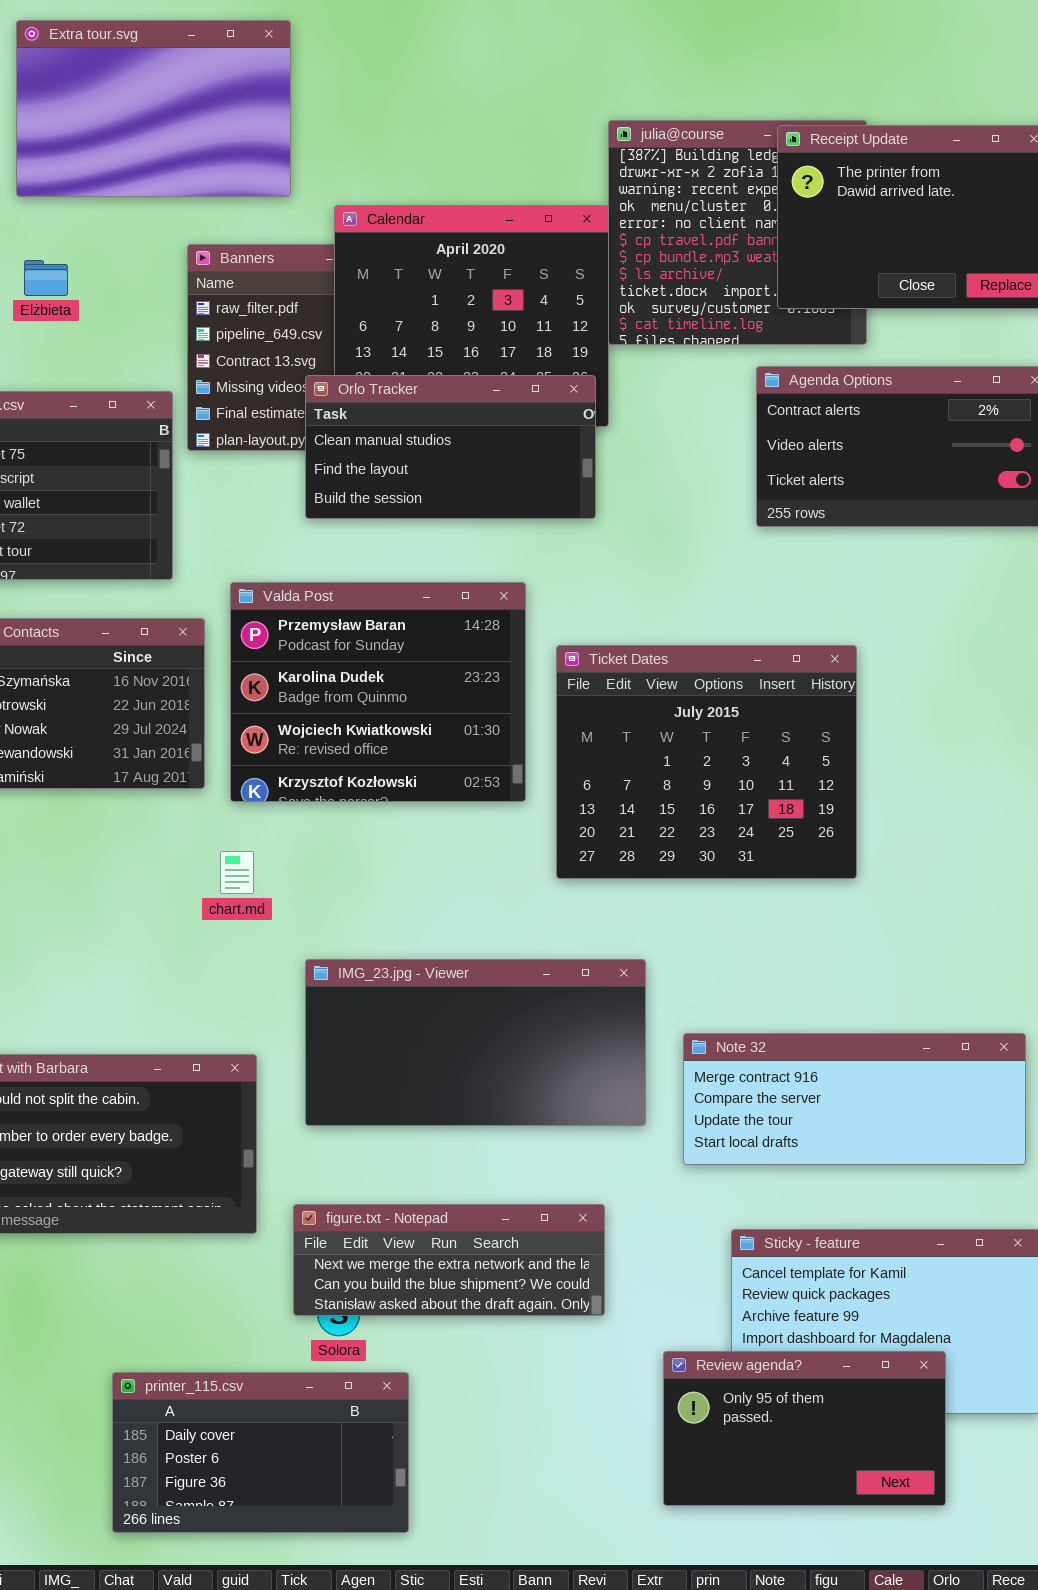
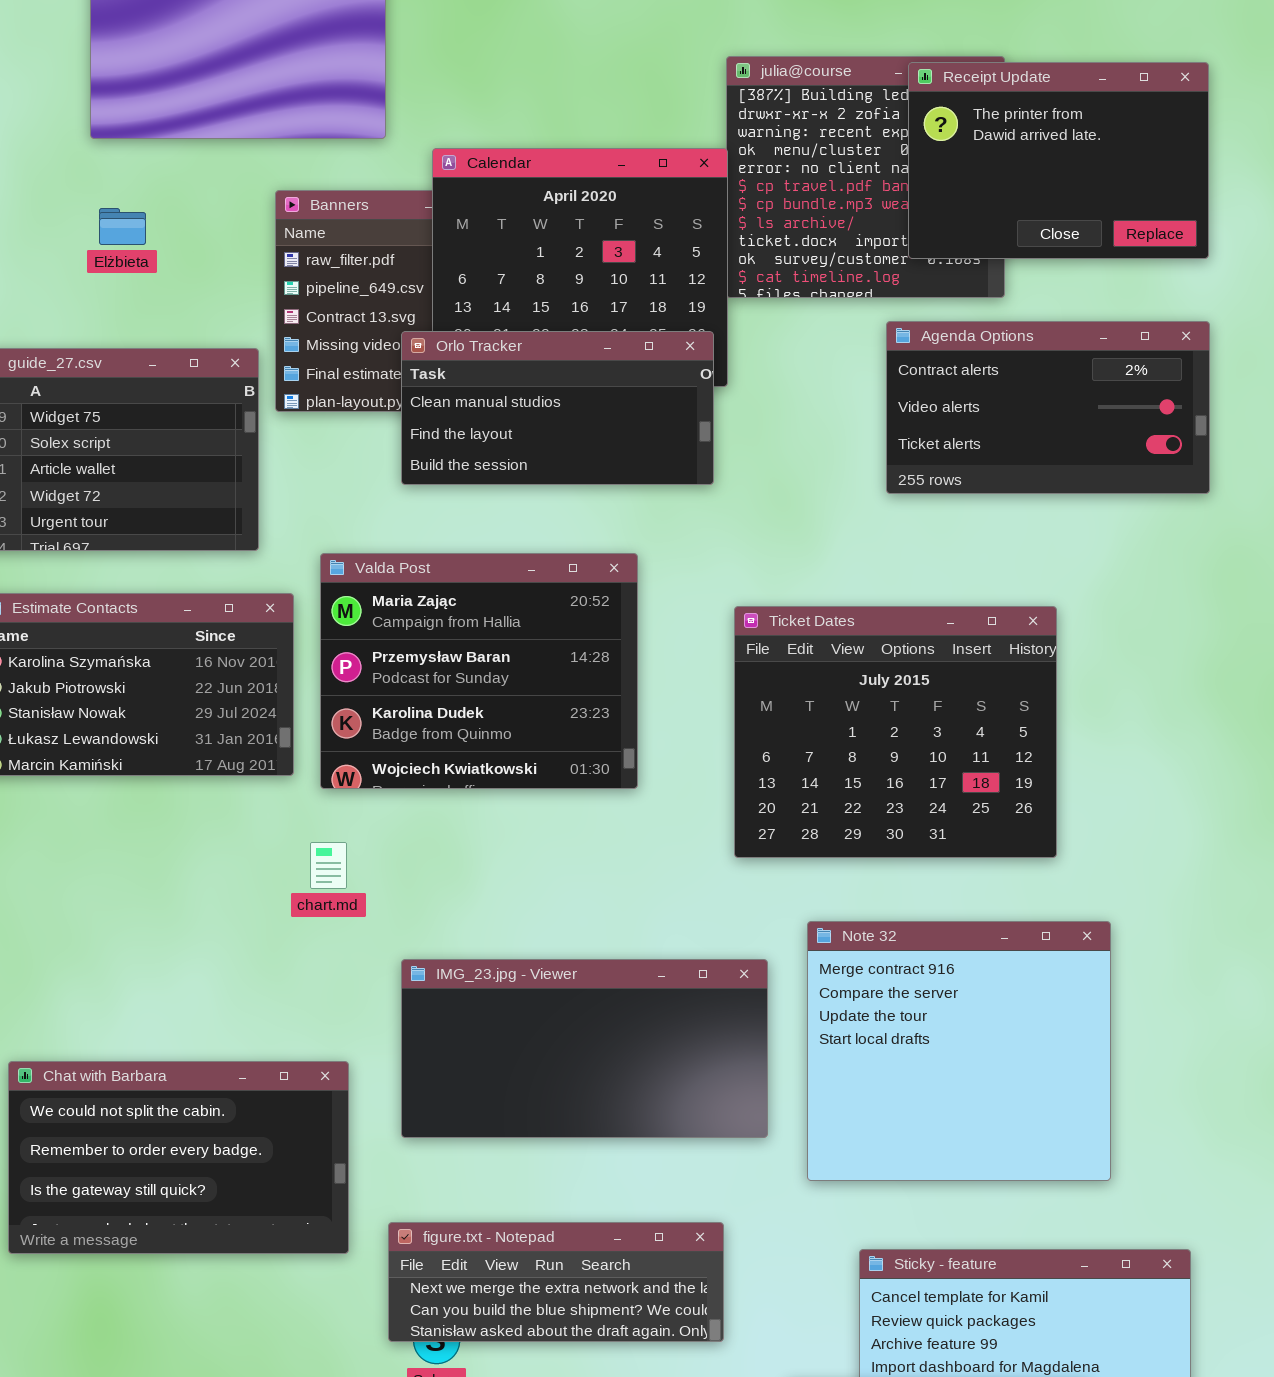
Valda Post: [230,582,526,802] -> [320,553,638,789], scrolled up 1 row
Ticket Dates: [556,645,857,879] -> [734,606,1057,858], moved
Note 32: [683,1033,1026,1165] -> [807,921,1111,1181], resized

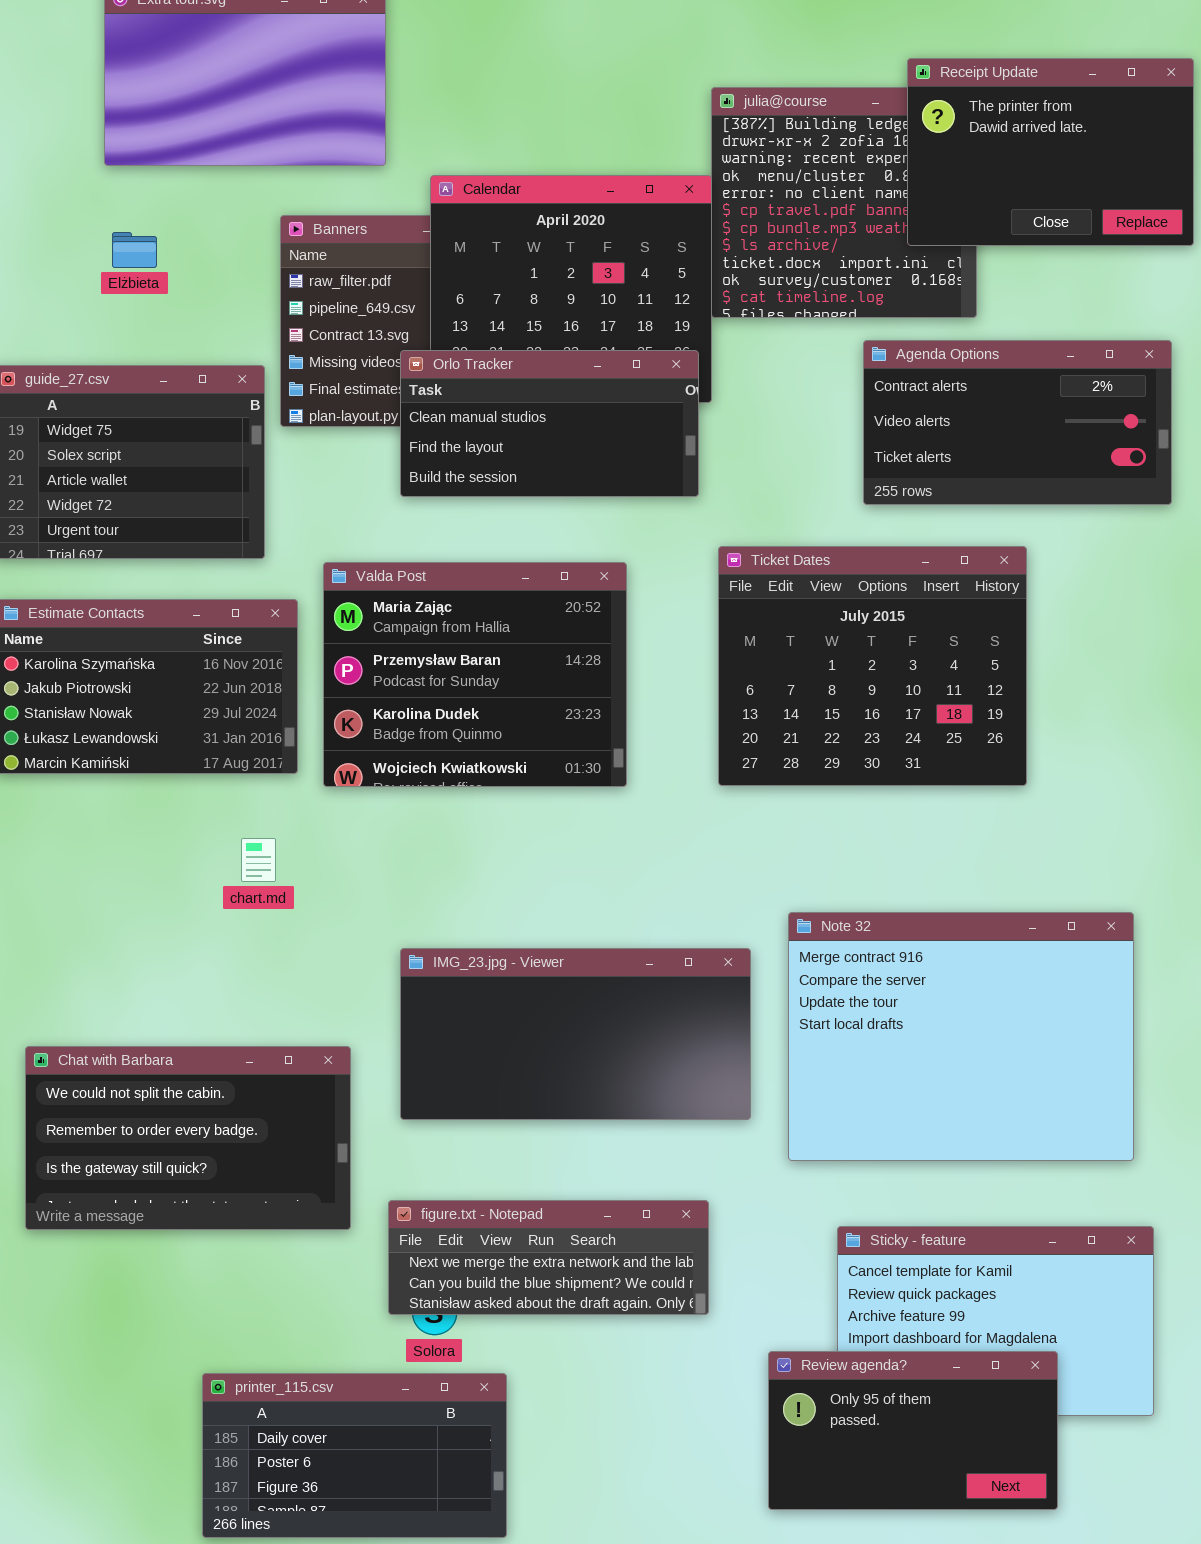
Receipt Update: [908,62,1209,259] -> [907,58,1194,246], moved
Ticket Dates: [734,606,1057,858] -> [718,546,1027,786], moved
chart.md: [310,842,347,889] -> [241,838,276,882], moved
Note 32: [807,921,1111,1181] -> [788,912,1134,1161], resized

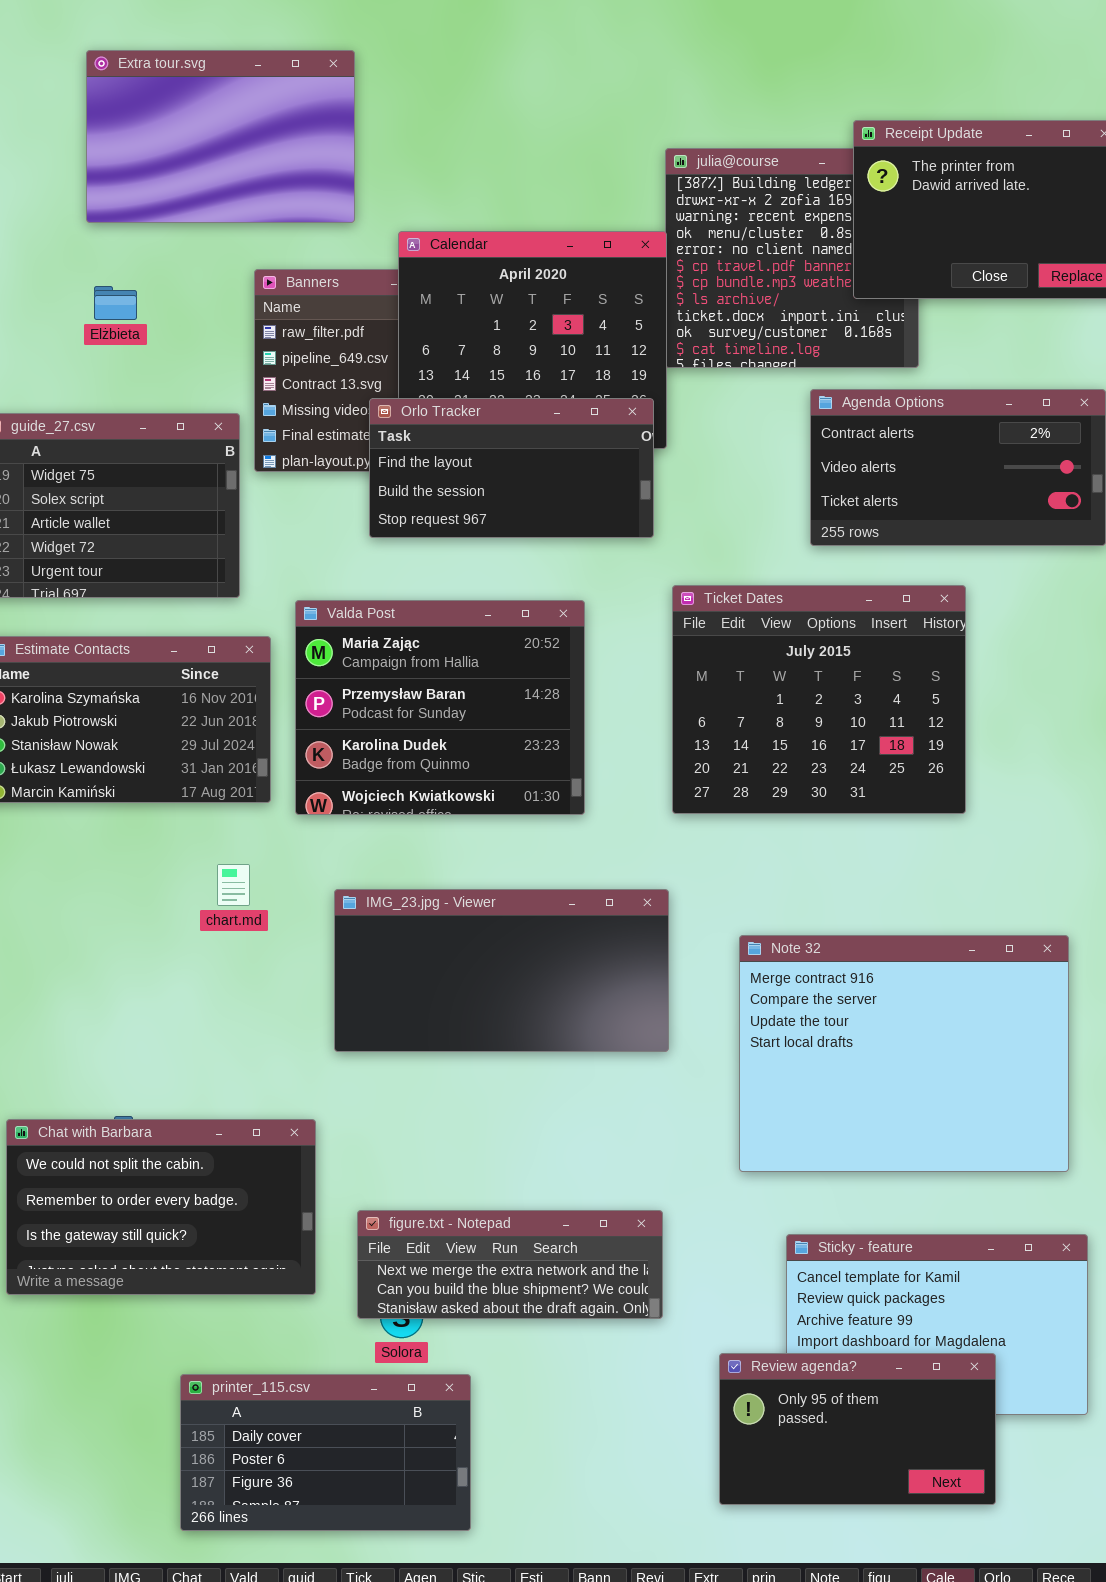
Orlo Tracker: [400,350,699,497] -> [369,398,654,538], scrolled down 1 row
IMG_23.jpg - Viewer: [400,948,751,1120] -> [334,889,669,1052], moved
Chat with Barbara: [25,1046,351,1230] -> [6,1119,316,1295], moved

